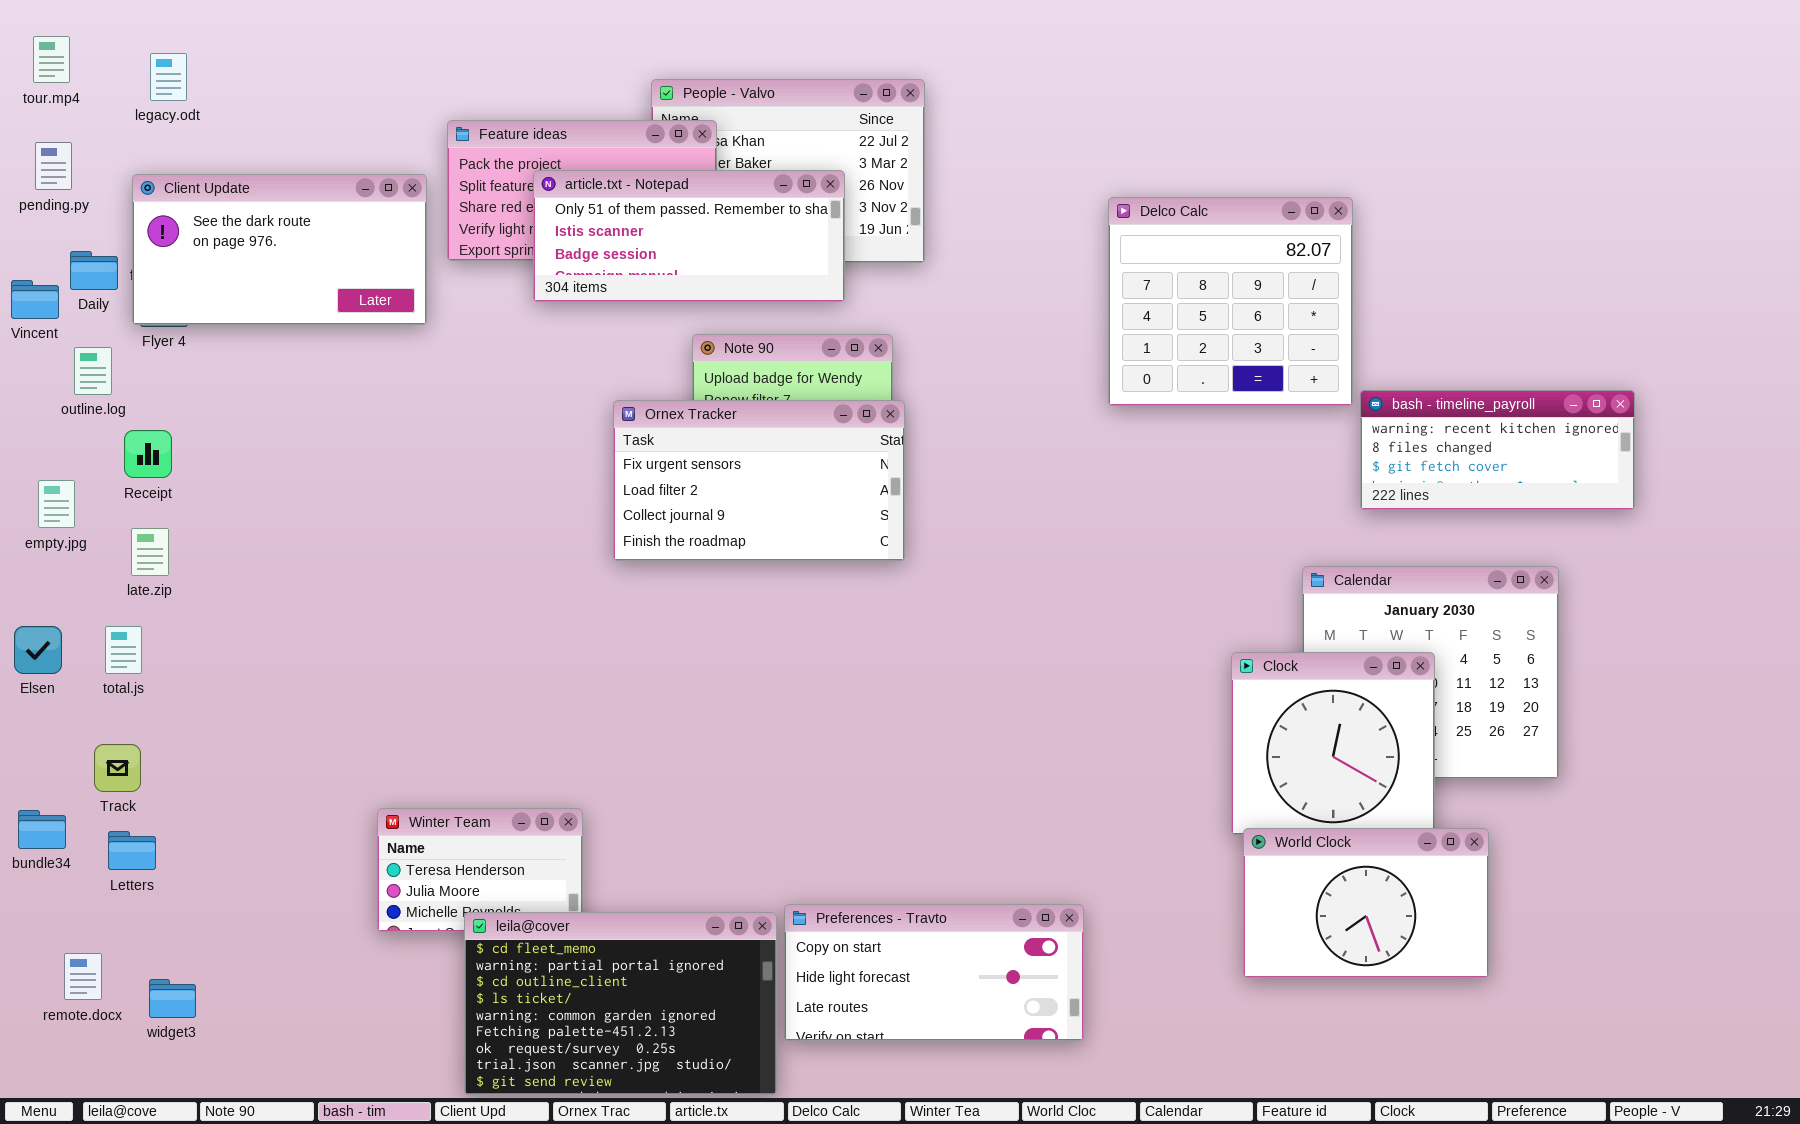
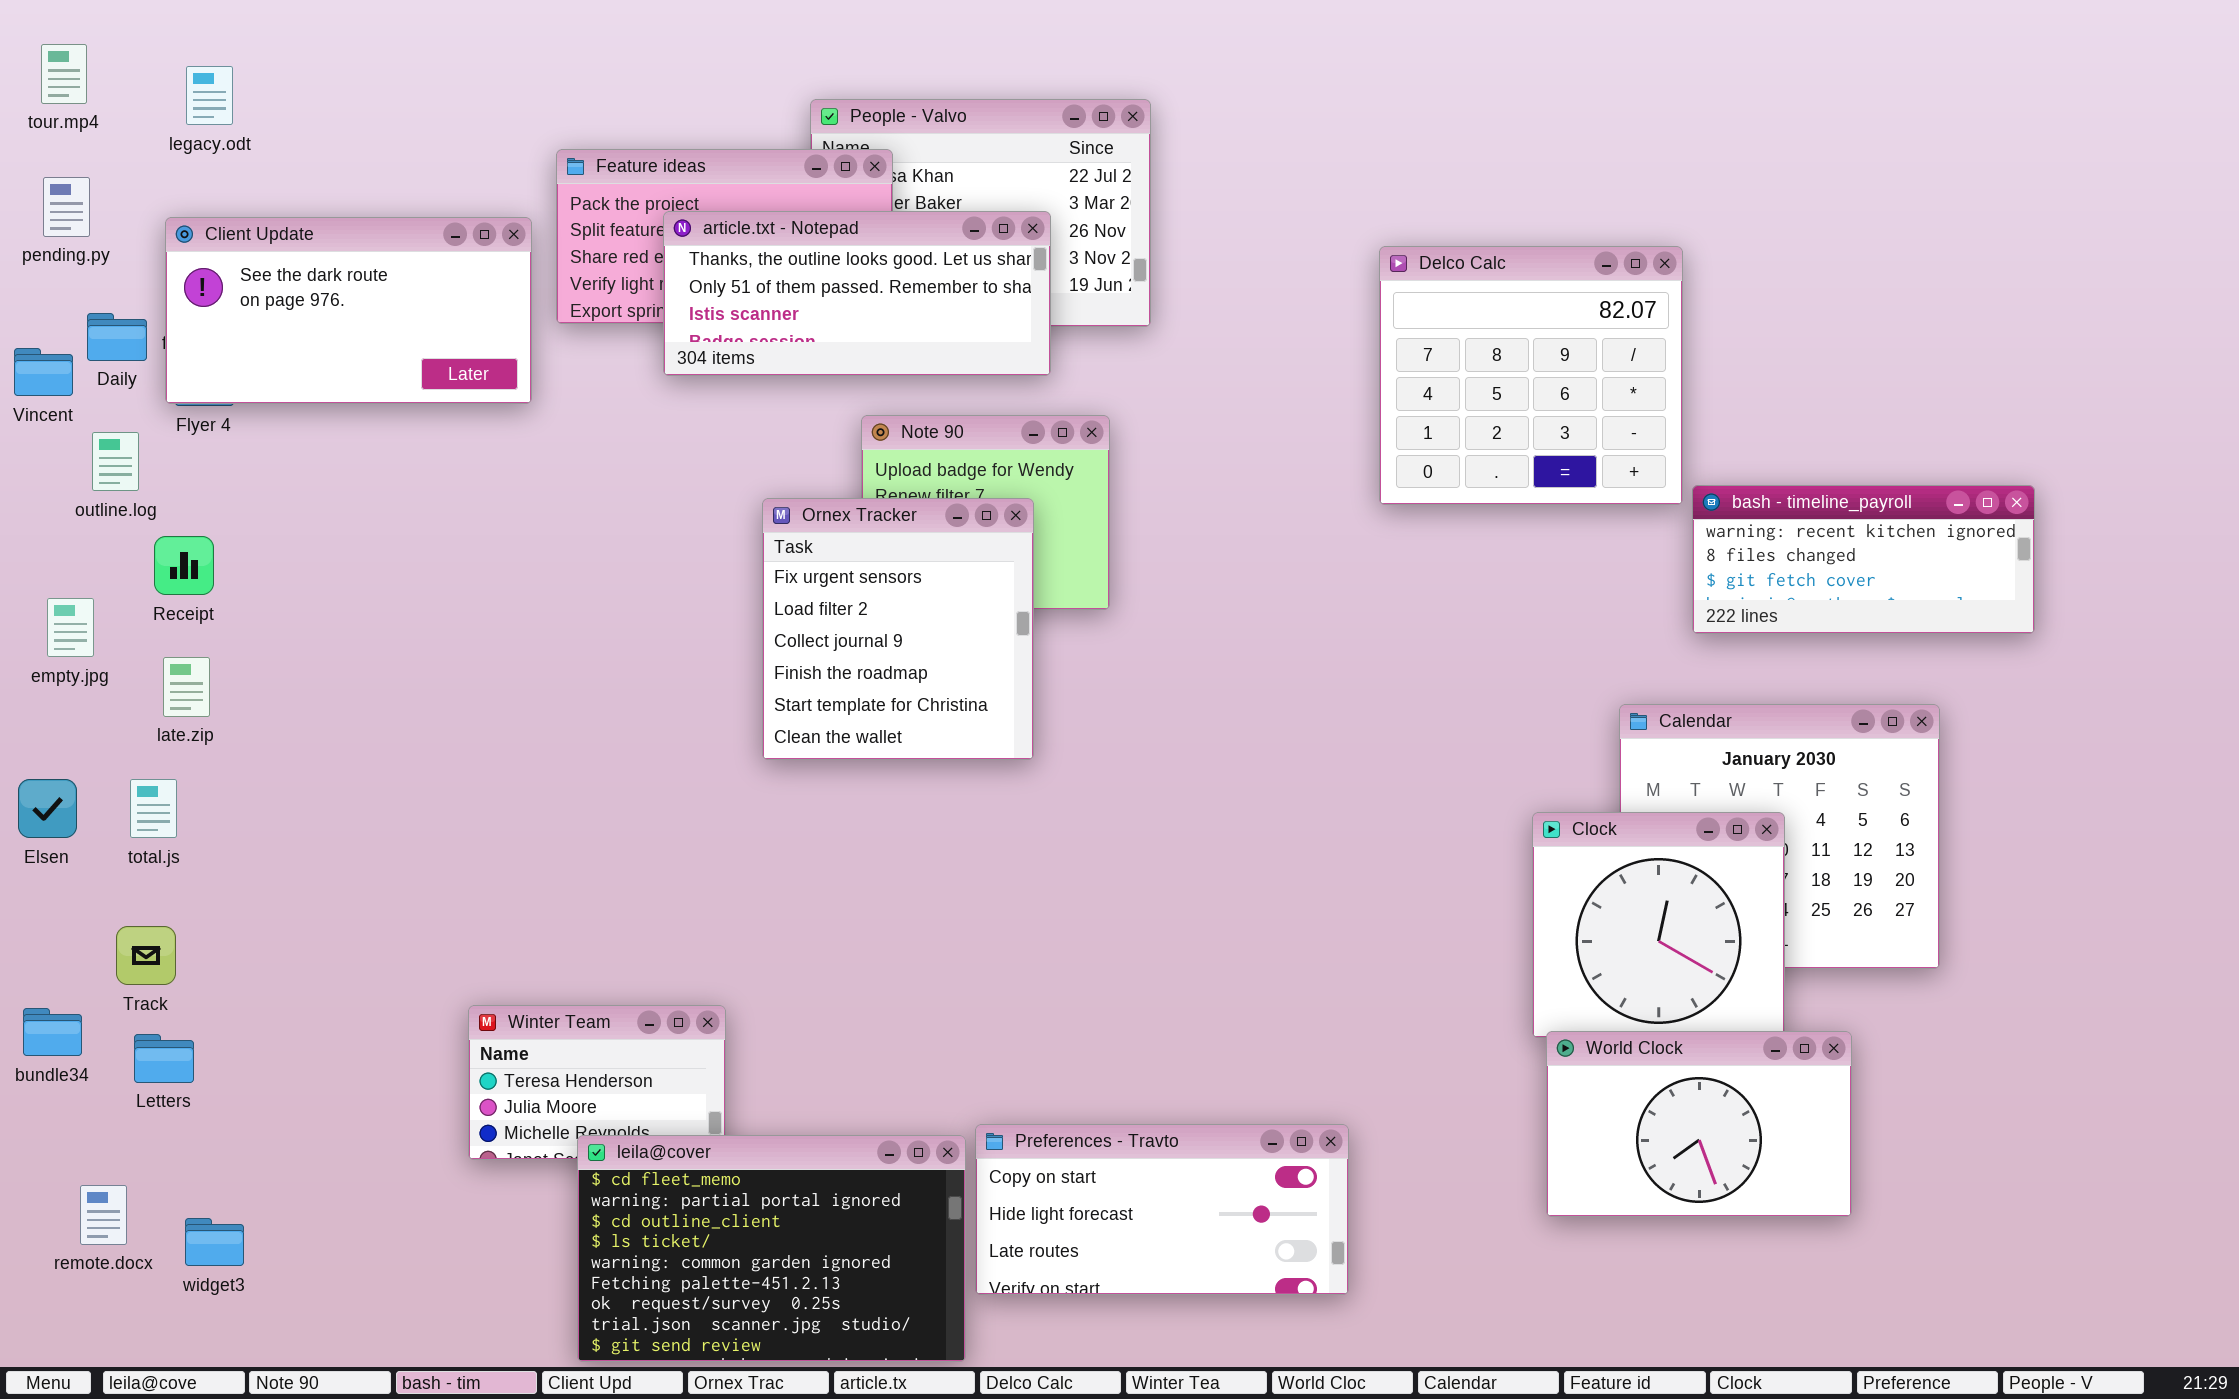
article.txt - Notepad: [533,170,845,302] -> [663,211,1051,376], scrolled up 1 row
Ornex Tracker: [613,400,905,561] -> [762,498,1034,760], resized

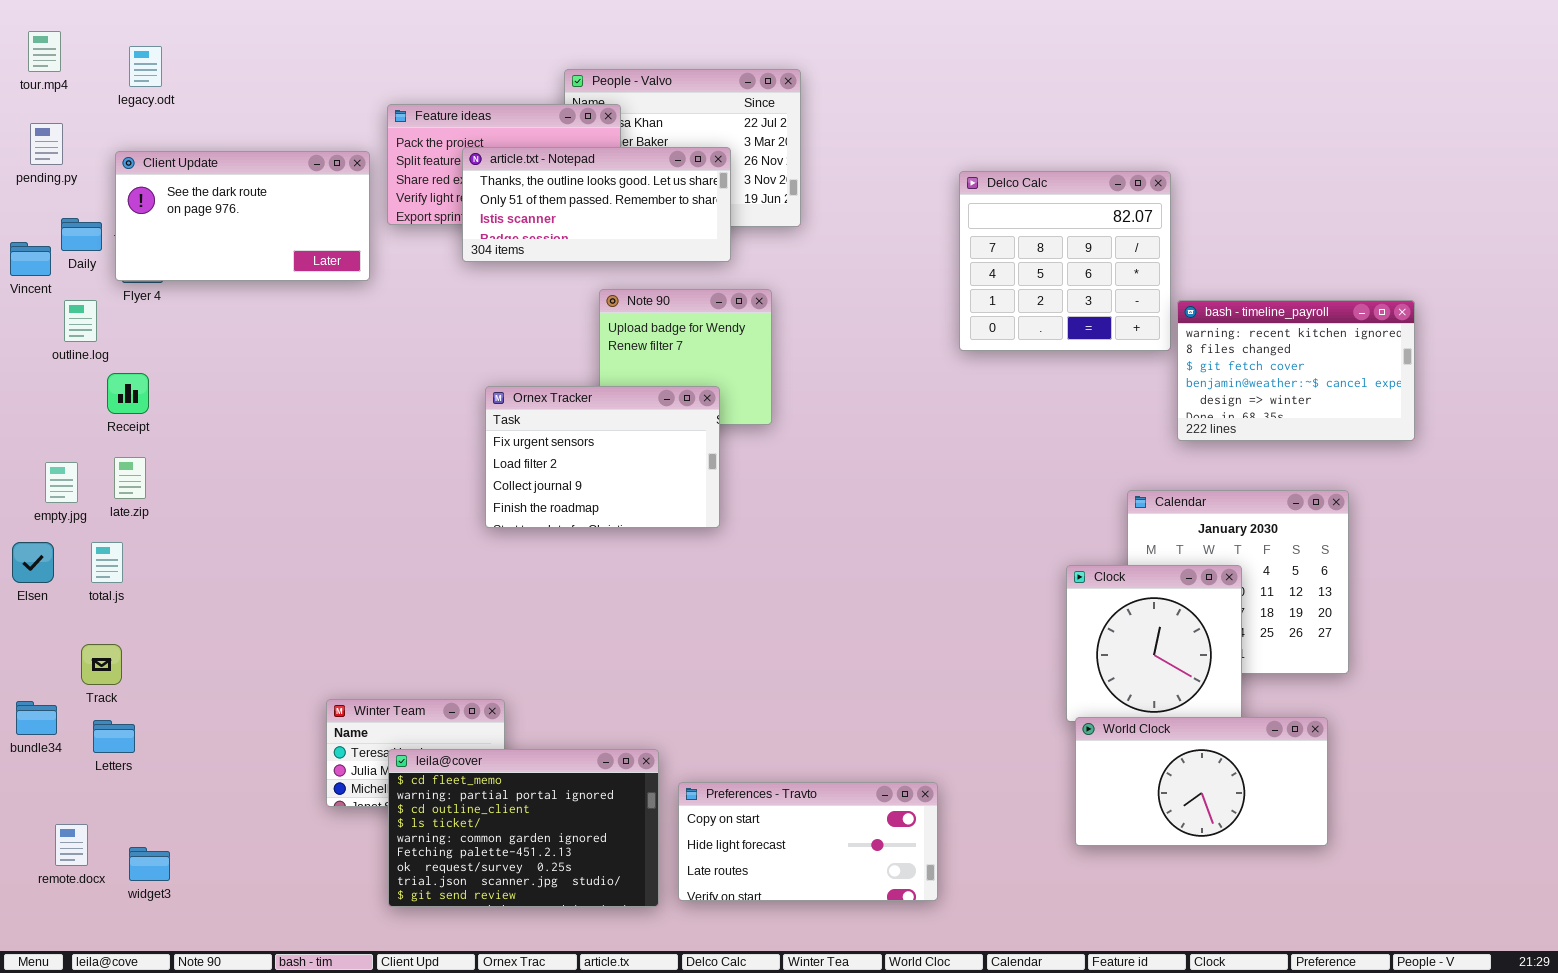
bash - timeline_payroll: [1692,485,2035,634] -> [1177,300,1415,441], resized
Ornex Tracker: [762,498,1034,760] -> [485,386,720,528], resized
empty.jpg: [47,598,94,657] -> [45,462,78,503], moved
World Clock: [1546,1031,1852,1217] -> [1075,717,1328,846], resized
leila@cover: [577,1135,966,1362] -> [388,749,659,907], moved

